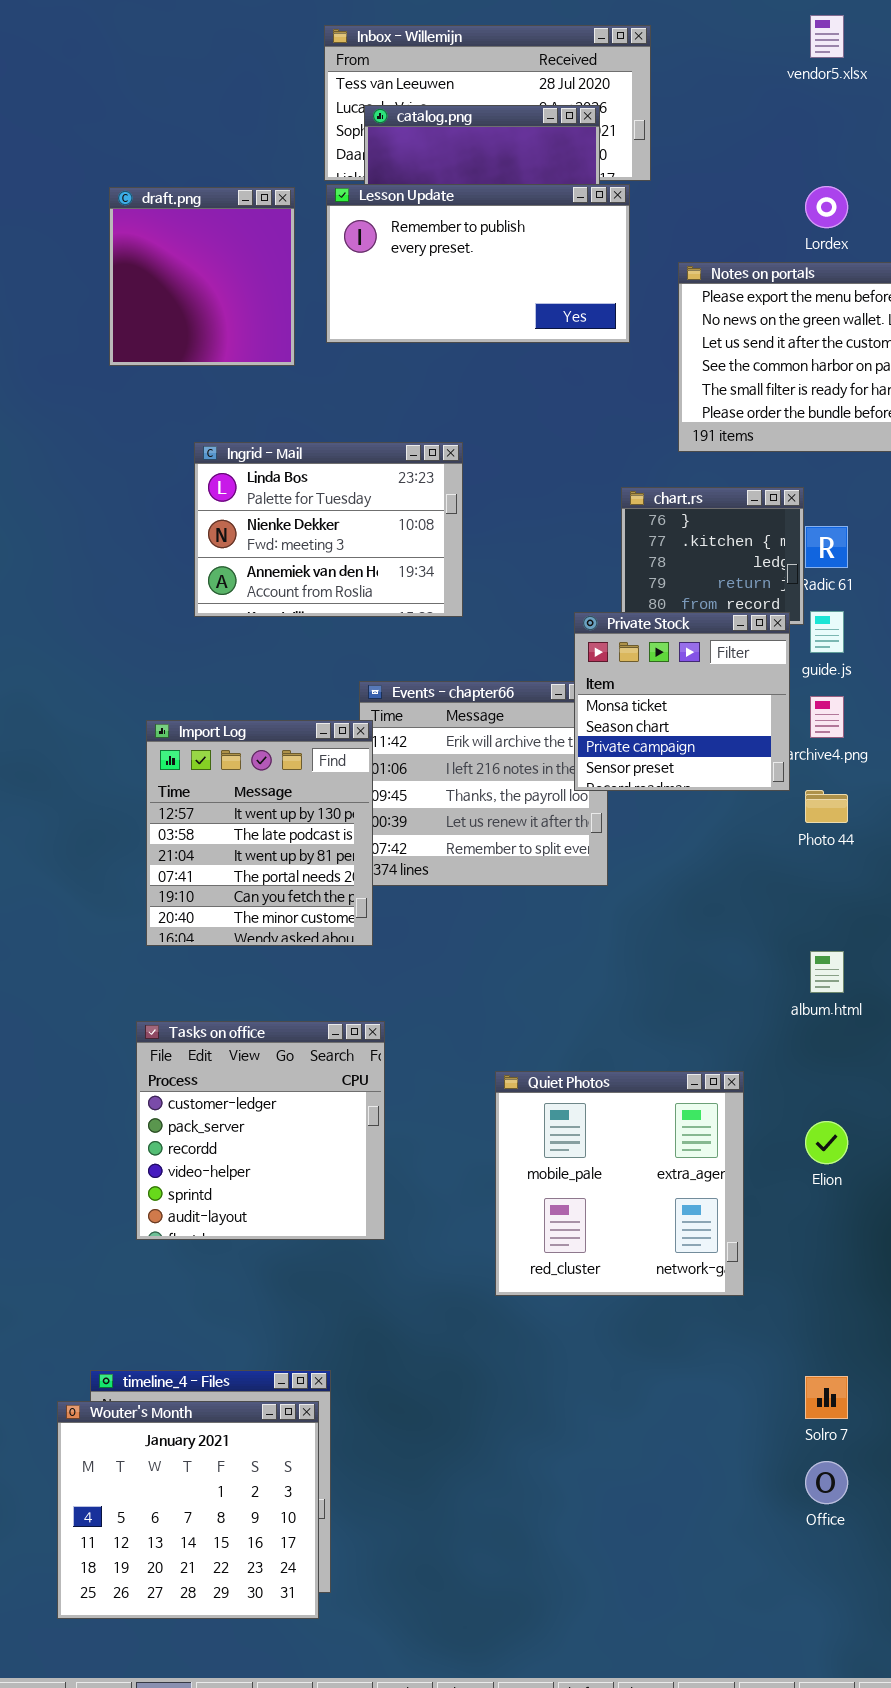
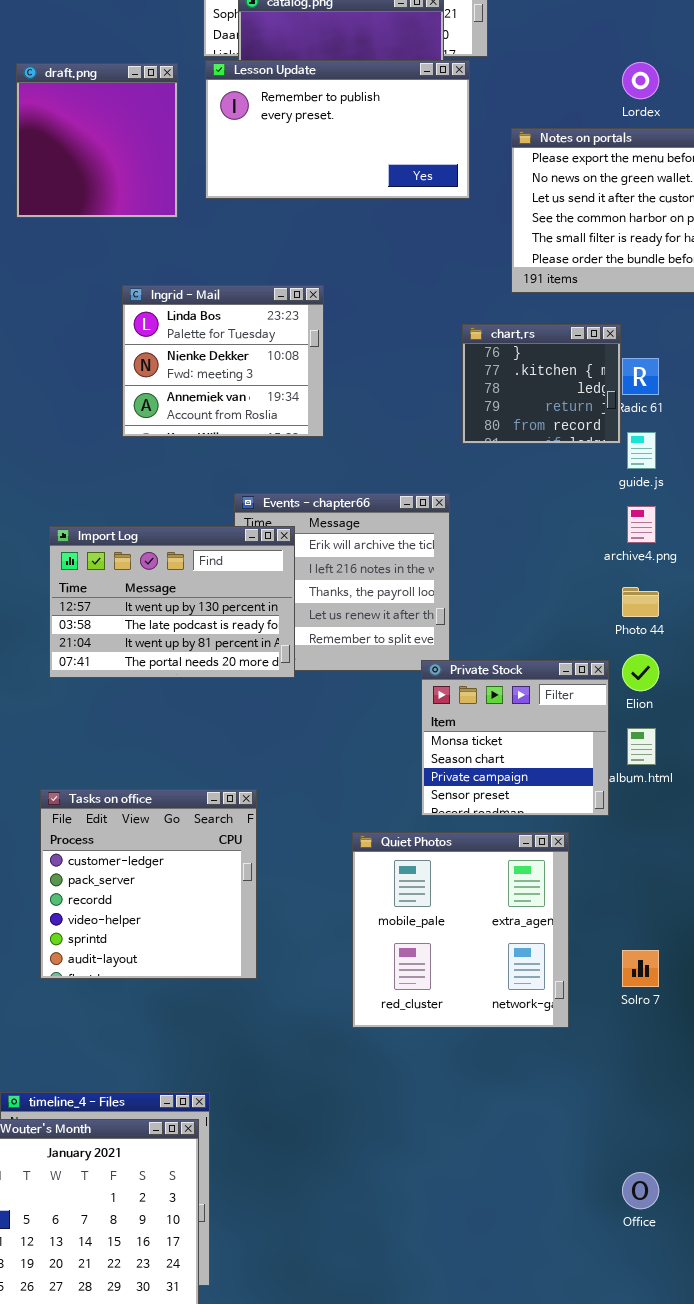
Ingrid - Mail: [194,442,463,617] -> [122,285,324,437], resized
Private Stock: [574,612,790,791] -> [421,660,609,816], moved
Import Log: [146,720,373,946] -> [49,526,295,678], resized
Elion: [805,1121,848,1164] -> [622,654,659,691], moved
Solro 7: [805,1376,848,1419] -> [622,950,659,987], moved

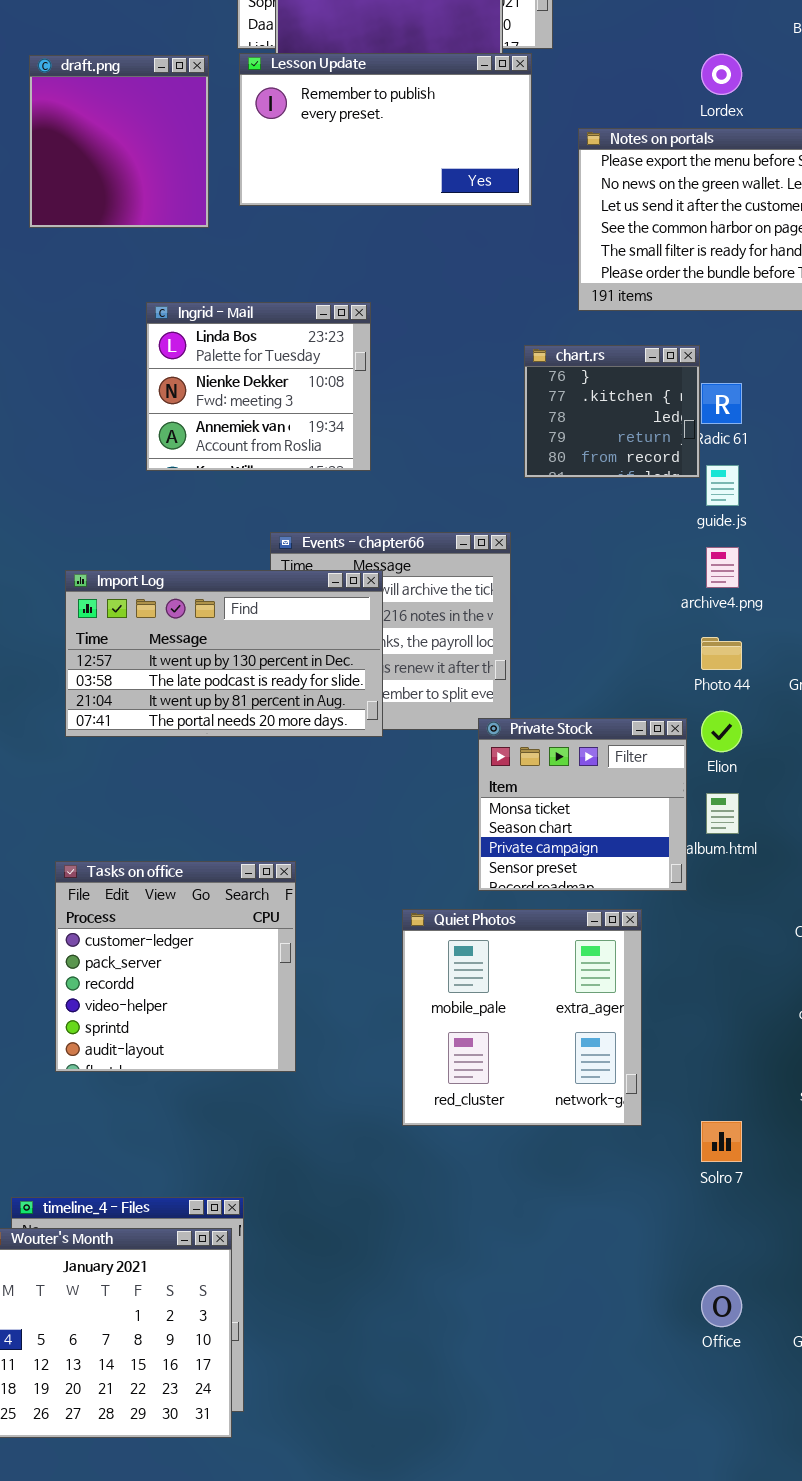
Import Log: [49,526,295,678] -> [65,570,383,737], resized
Solro 7: [622,950,659,987] -> [701,1121,742,1162], moved

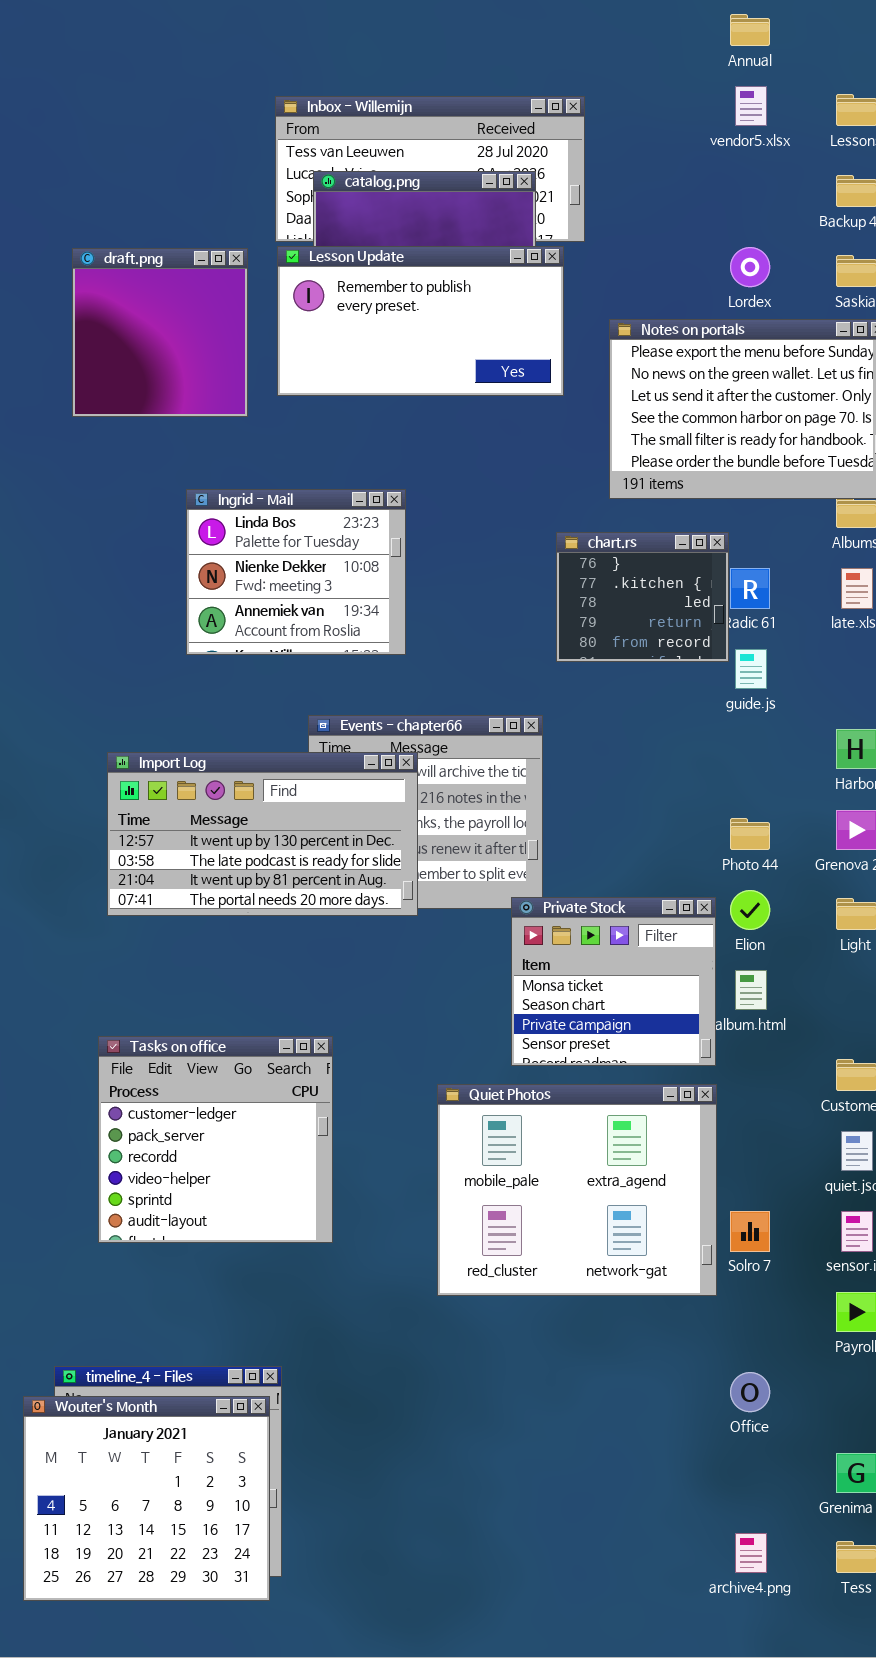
archive4.png: [706,547,739,588] -> [735,1533,767,1573], moved
Quiet Photos: [402,909,642,1126] -> [437,1084,717,1296], resized
Solro 7: [701,1121,742,1162] -> [730,1211,770,1252], moved
Office: [701,1285,742,1327] -> [730,1372,770,1412], moved

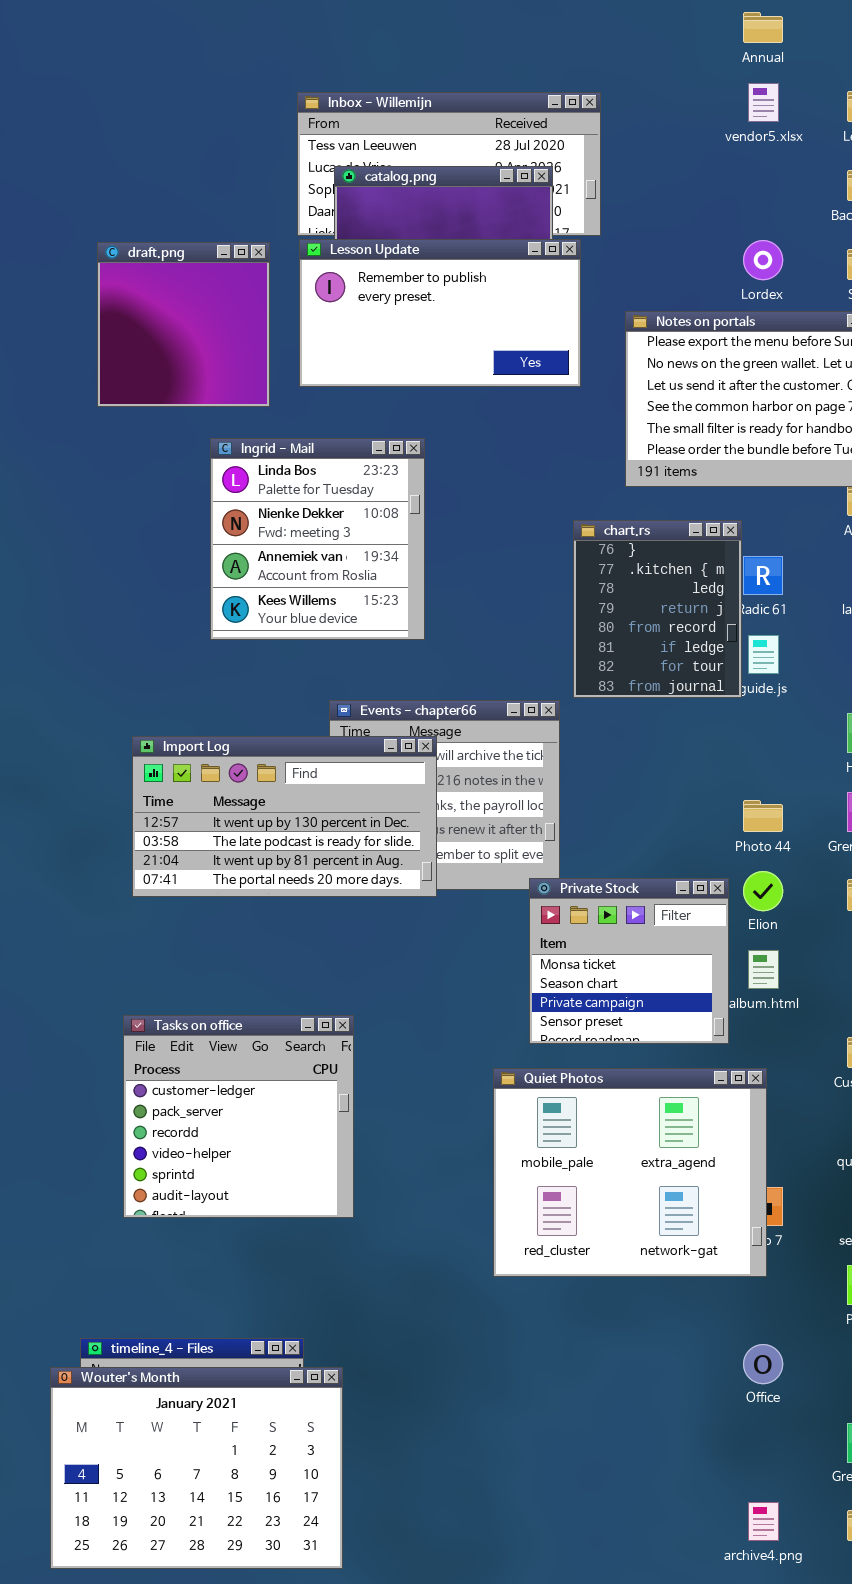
Ingrid - Mail: [186,489,406,655] -> [210,438,425,640], resized
chart.rs: [556,532,729,662] -> [573,520,742,698], resized
Quiet Photos: [437,1084,717,1296] -> [493,1068,767,1277], moved
Wouter's Month: [23,1396,270,1601] -> [50,1367,343,1569], resized

